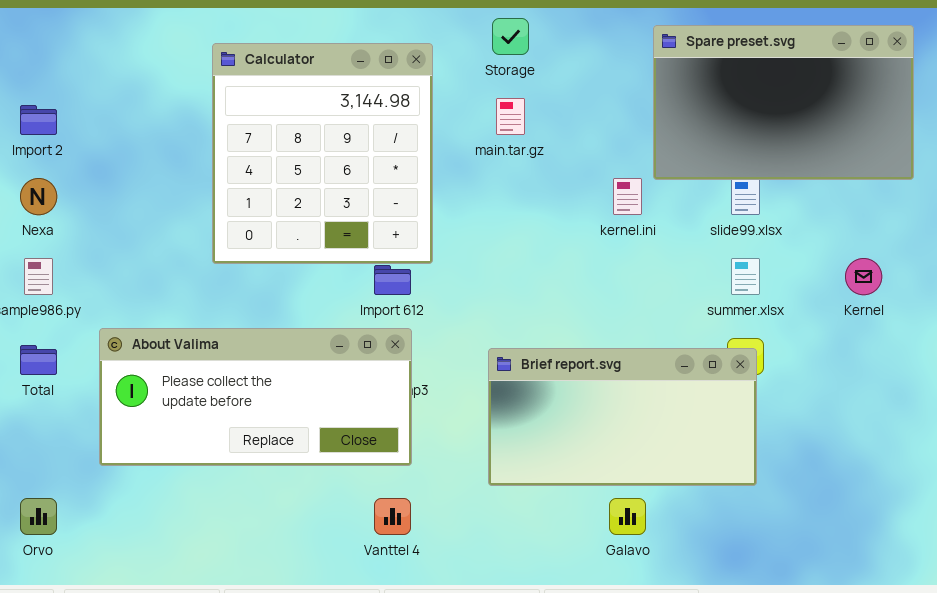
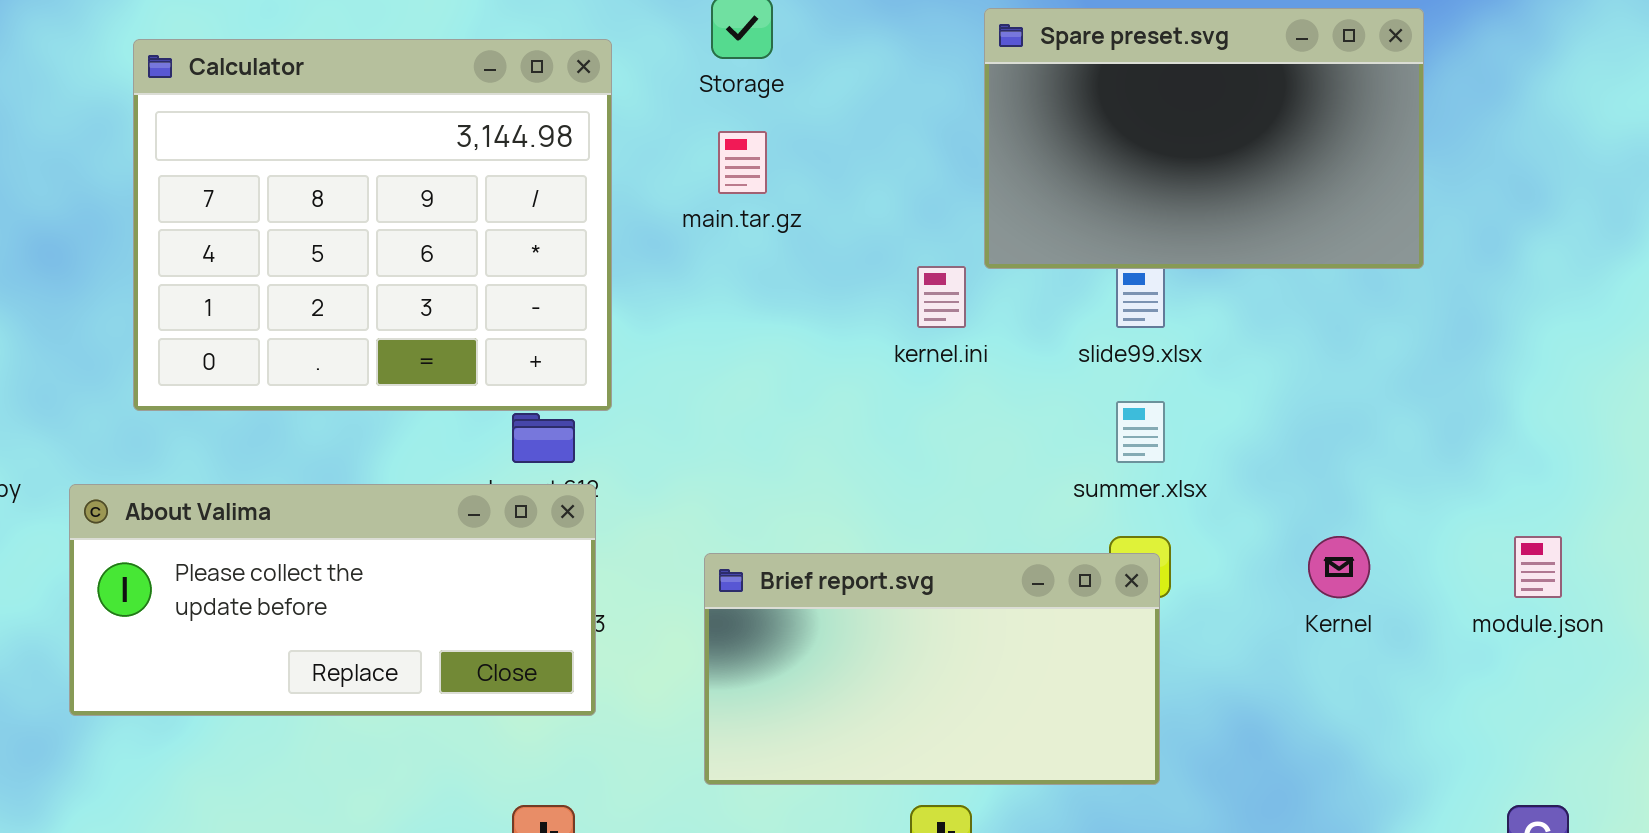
Calculator: [212,43,433,264] -> [133,39,612,411], resized
Kernel: [845,258,882,295] -> [1308,536,1370,598], moved
About Valima: [99,328,412,466] -> [69,484,596,716], moved

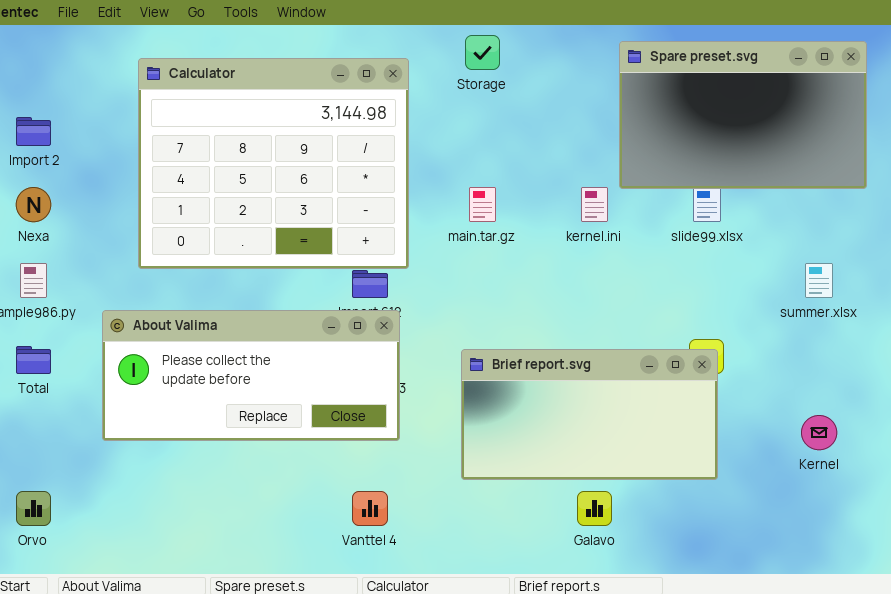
main.tar.gz: [718,131,767,194] -> [469,187,496,222], moved
summer.xlsx: [1116,401,1165,463] -> [805,263,833,298], moved
Kernel: [1308,536,1370,598] -> [801,415,837,450], moved

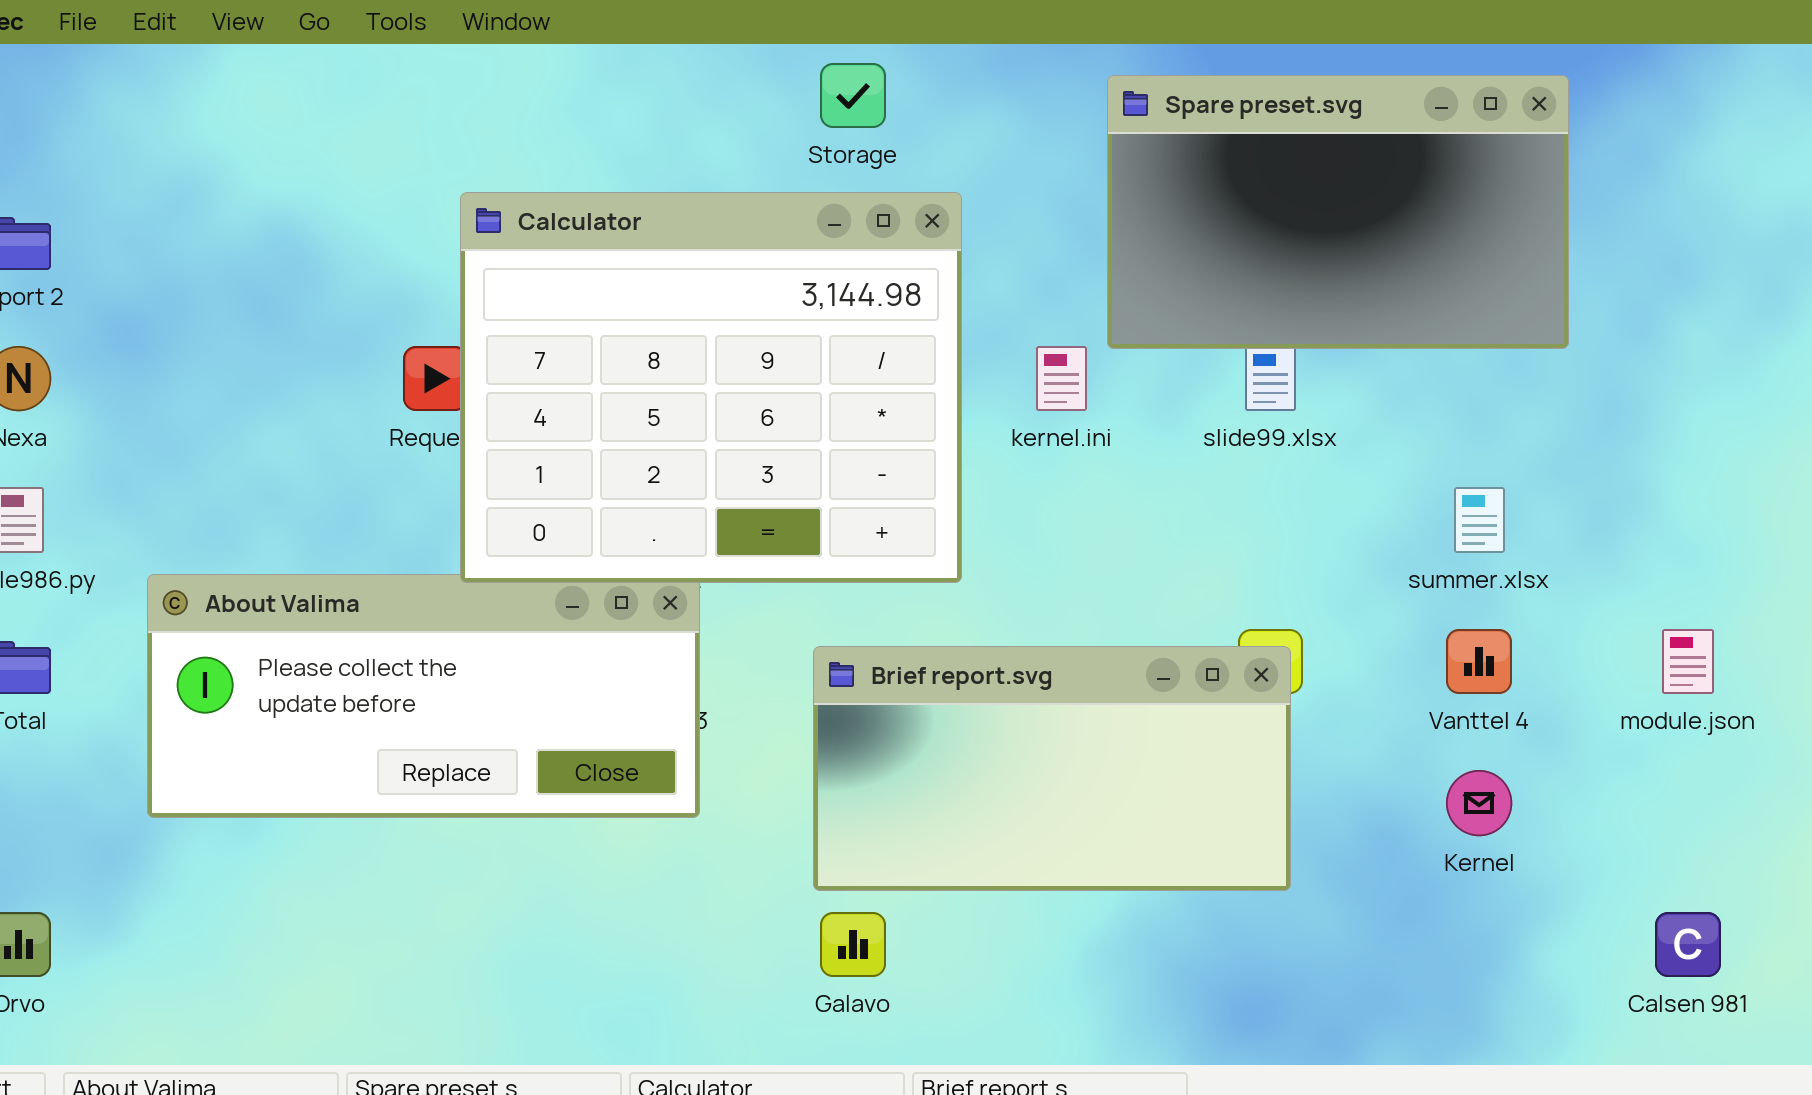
Calculator: [138,58,409,269] -> [460,192,962,583], moved
Vanttel 4: [352,491,388,526] -> [1446,629,1512,694], moved
Galavo: [577,491,612,526] -> [820,912,886,977], moved

